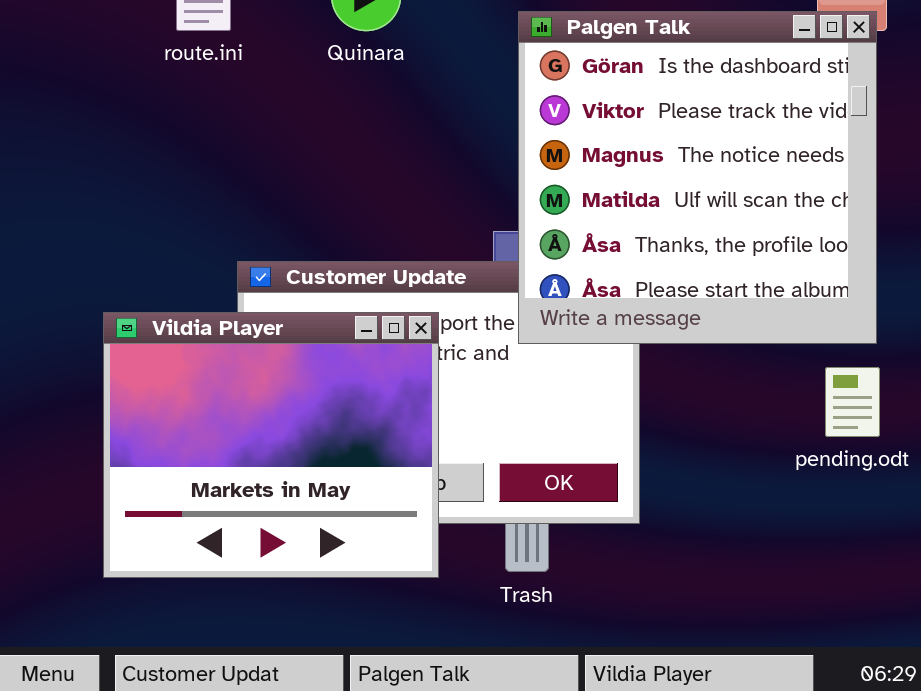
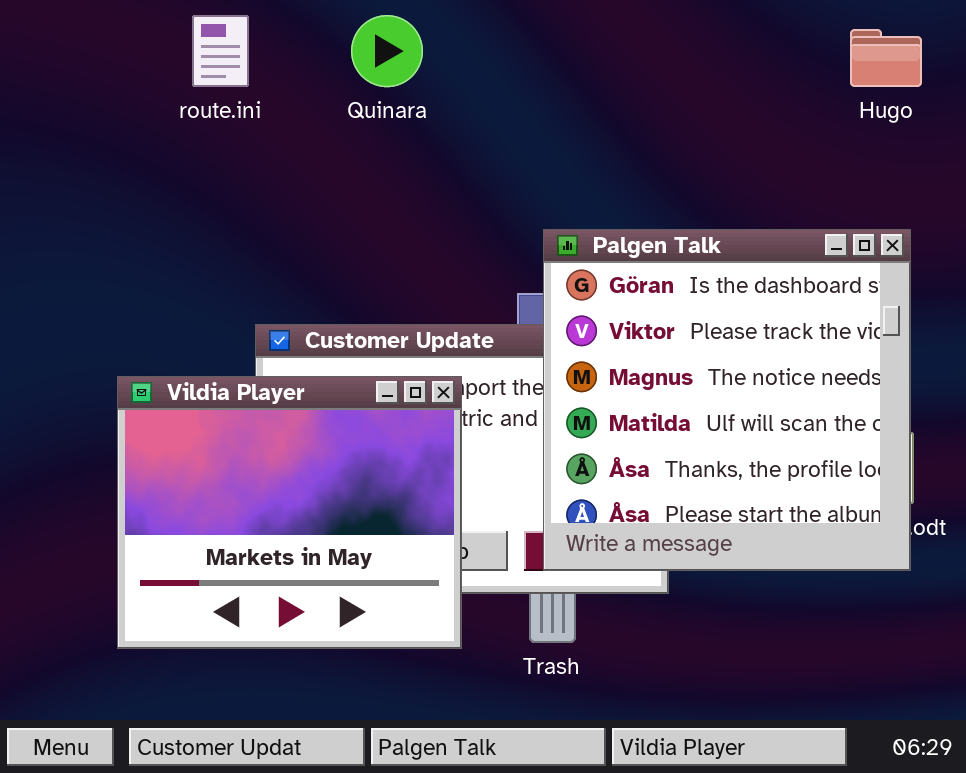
Palgen Talk: [518,11,877,344] -> [543,229,911,571], moved

